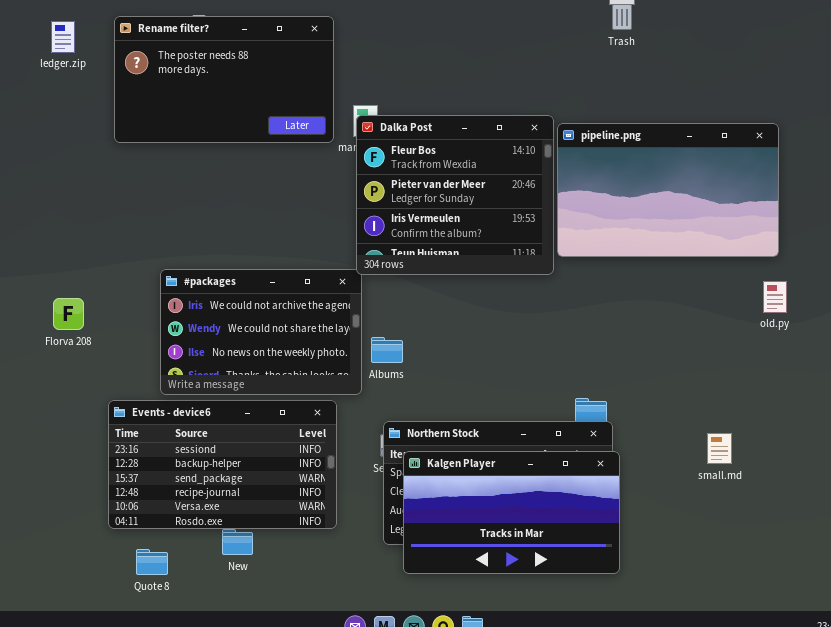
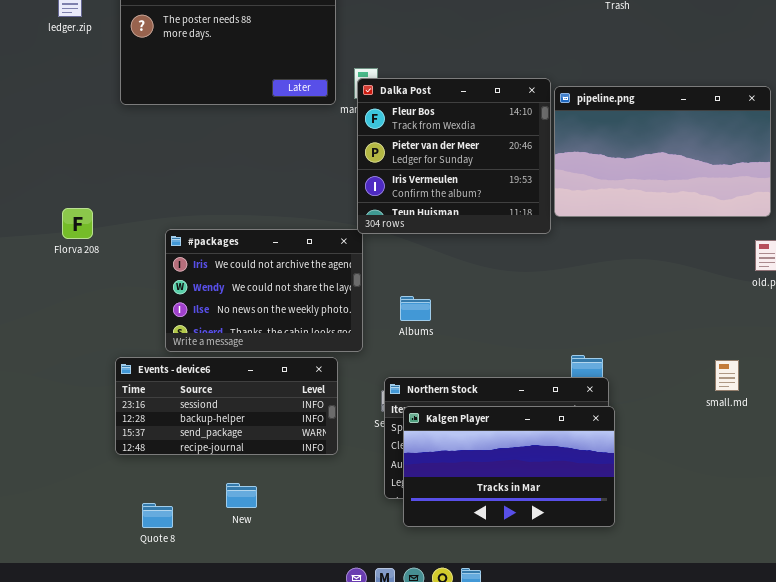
Florva 208: [53,298,84,330] -> [62,208,93,239], moved
Albums: [371,337,403,363] -> [400,296,431,321], moved
Events - device6: [108,400,337,529] -> [115,357,338,455], resized
small.md: [707,433,732,464] -> [715,360,739,391], moved

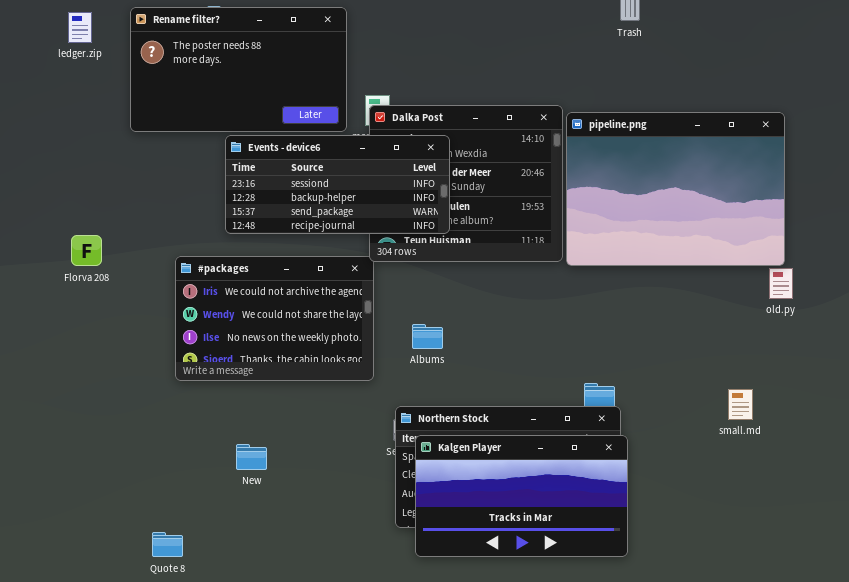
pipeline.png: [554,86,771,217] -> [566,112,785,266], resized
Events - device6: [115,357,338,455] -> [225,135,450,234], moved
New: [226,483,257,508] -> [236,444,267,470], moved

